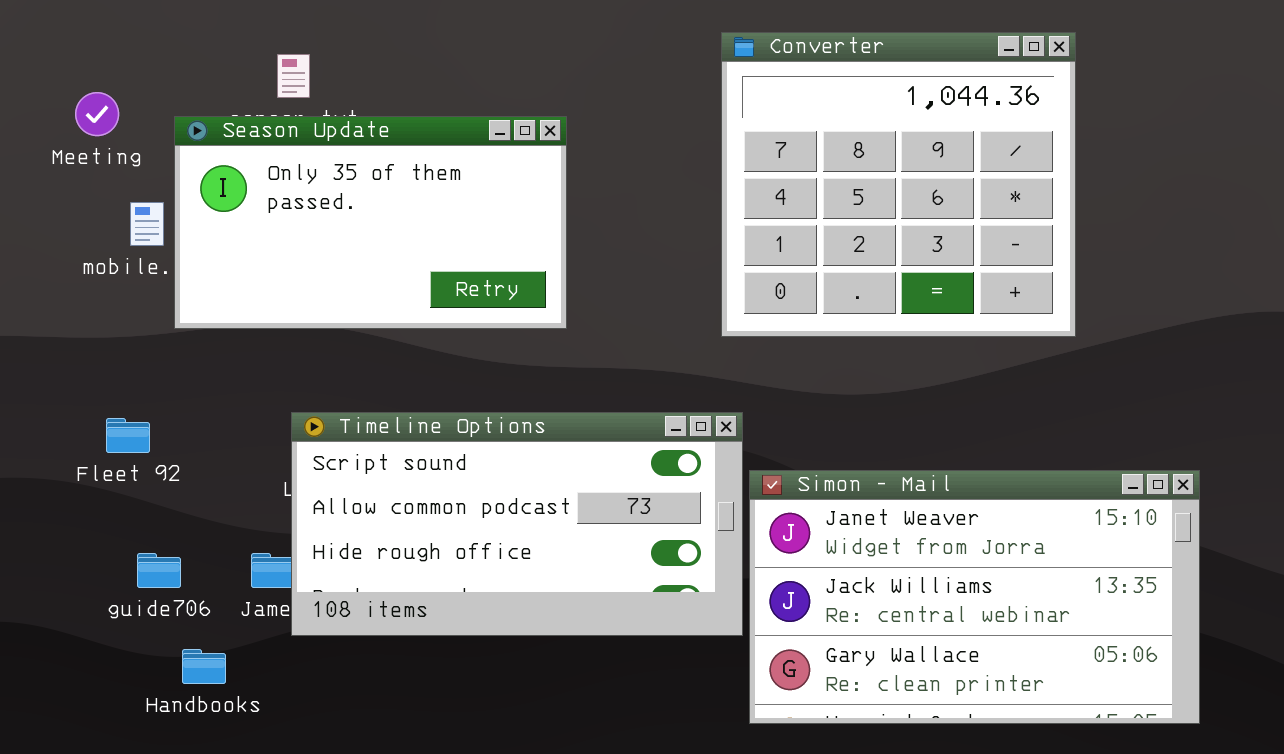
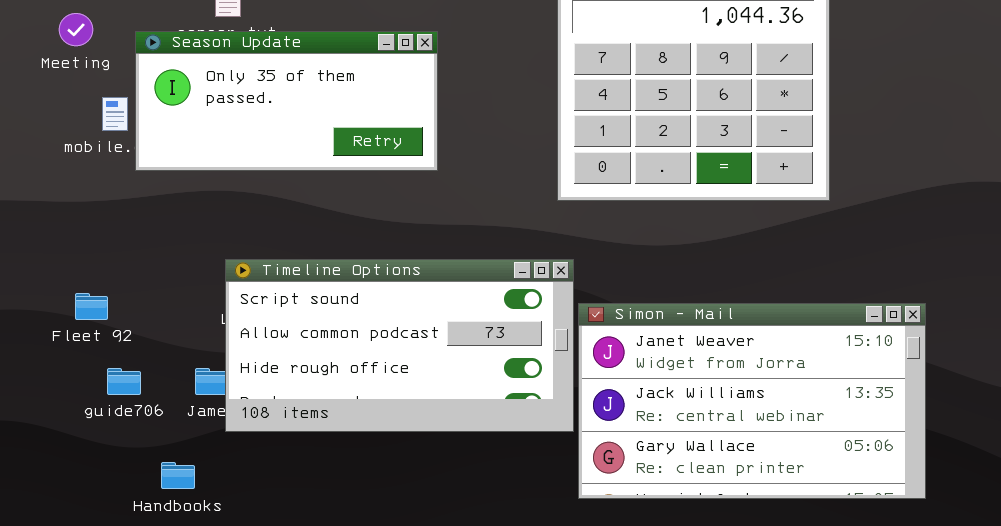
Season Update: [174,116,567,329] -> [135,31,438,171], resized
Fleet 92: [106,418,150,453] -> [75,293,108,320], moved
Handbooks: [182,649,226,684] -> [161,462,195,489], moved

